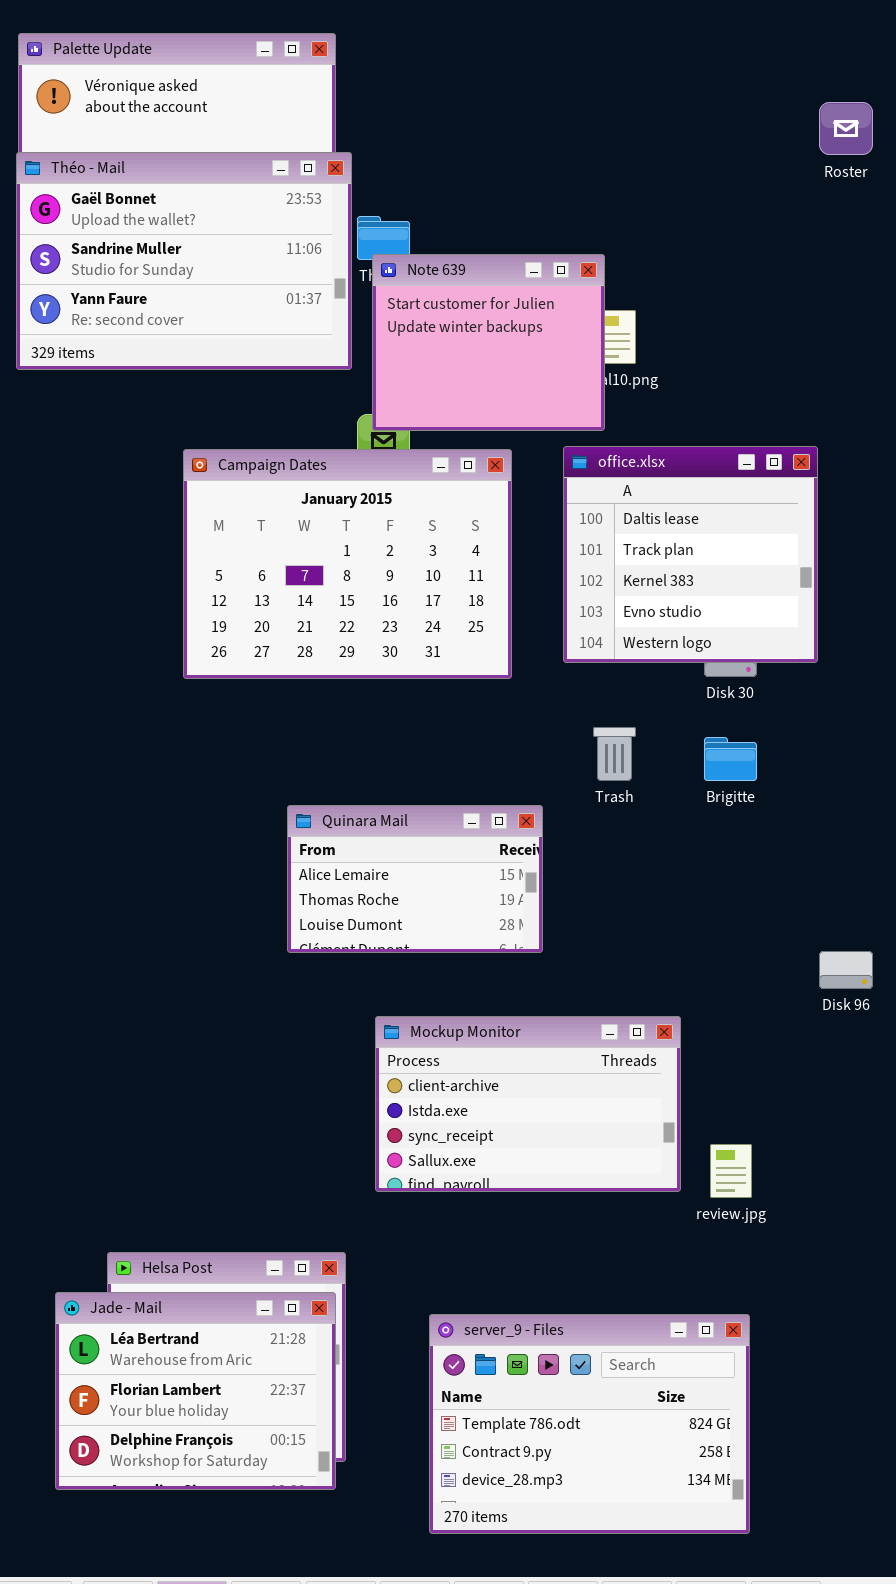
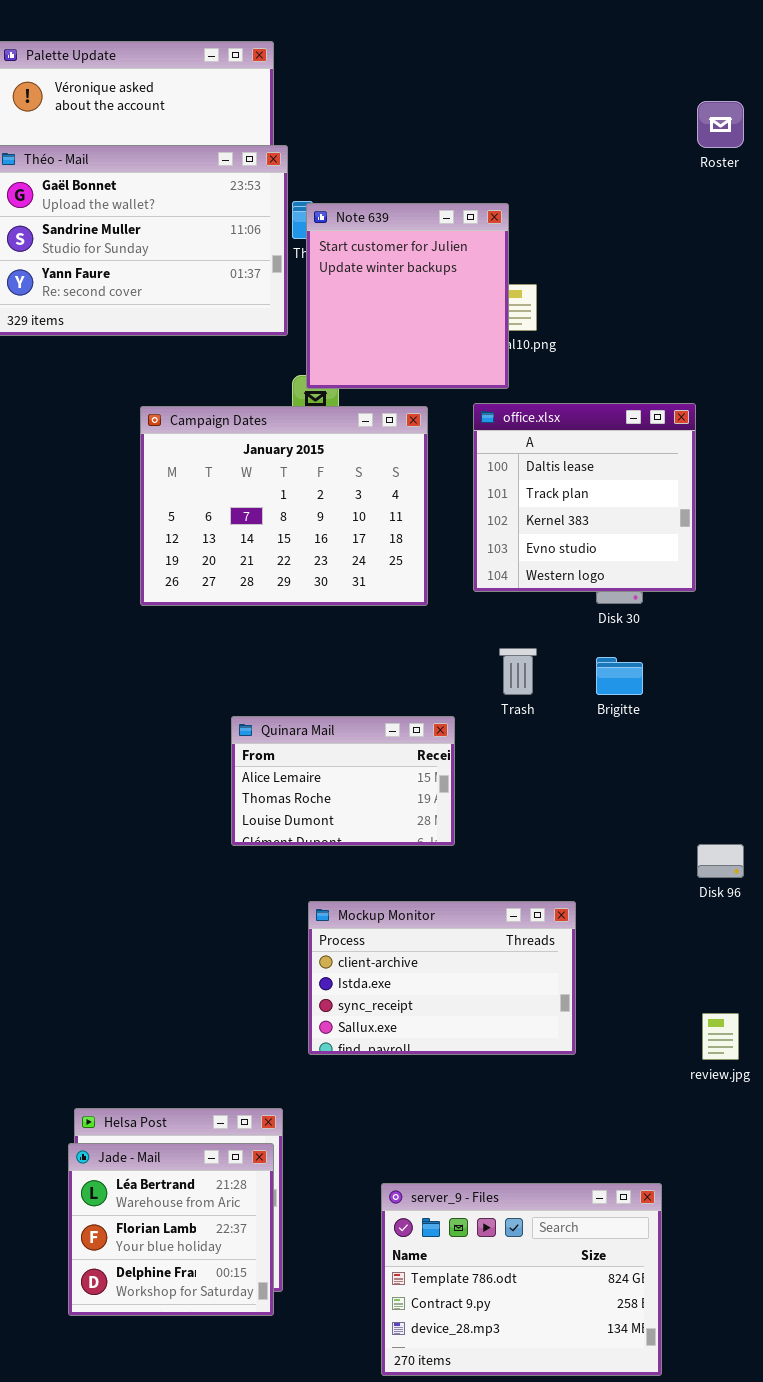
Note 639: [372,254,605,431] -> [306,203,509,389], resized
review.jpg: [710,1144,752,1198] -> [702,1013,739,1060], moved
Jade - Mail: [55,1292,336,1490] -> [68,1143,274,1316], resized
server_9 - Files: [429,1314,750,1534] -> [381,1183,662,1376], moved

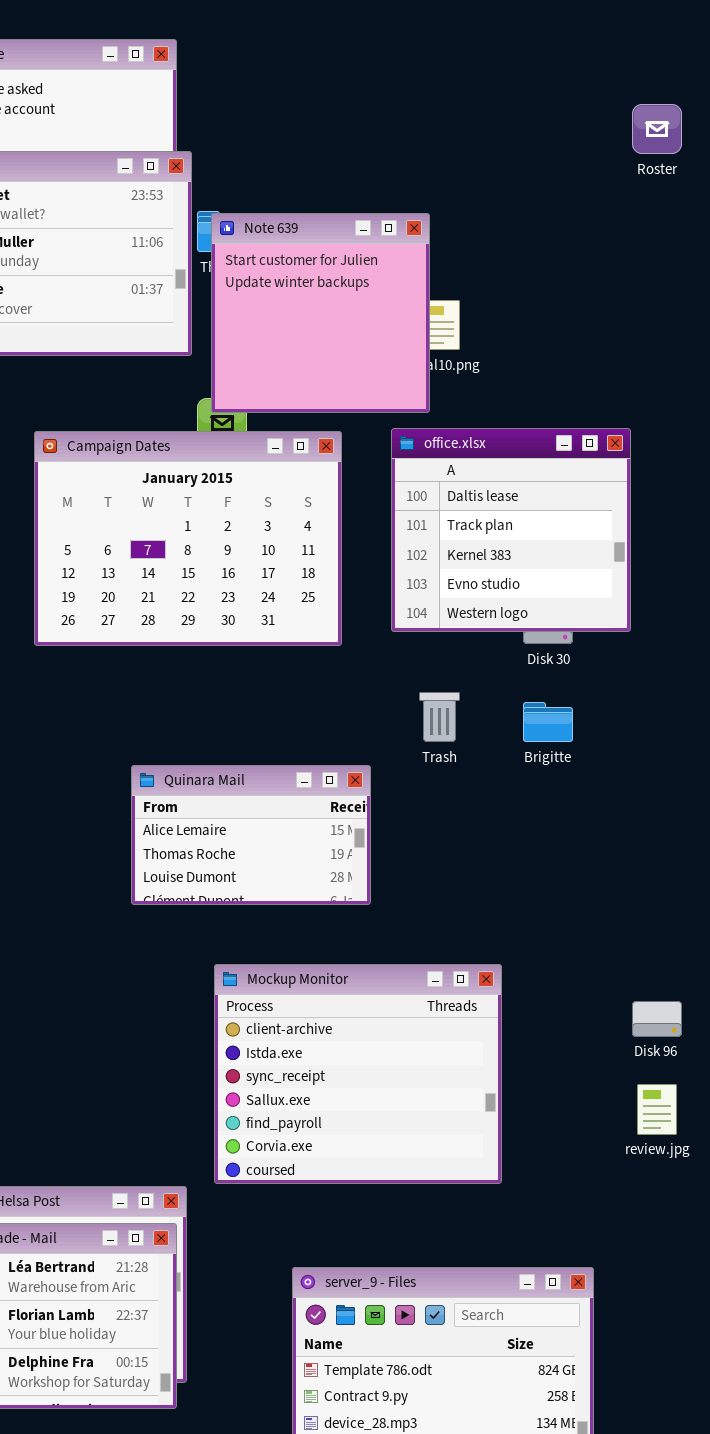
Disk 96: [697,844,744,878] -> [632,1001,682,1037], moved
Mockup Monitor: [308,901,576,1055] -> [214,964,502,1184], resized

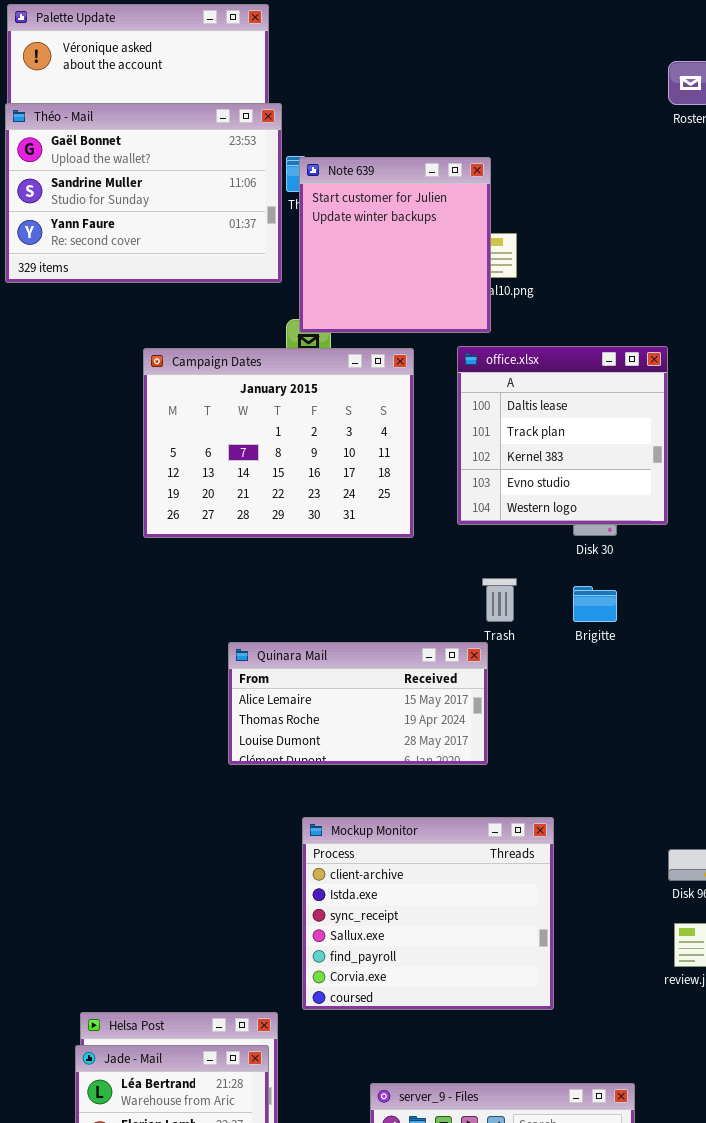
Quinara Mail: [131,765,371,905] -> [228,642,488,765], resized

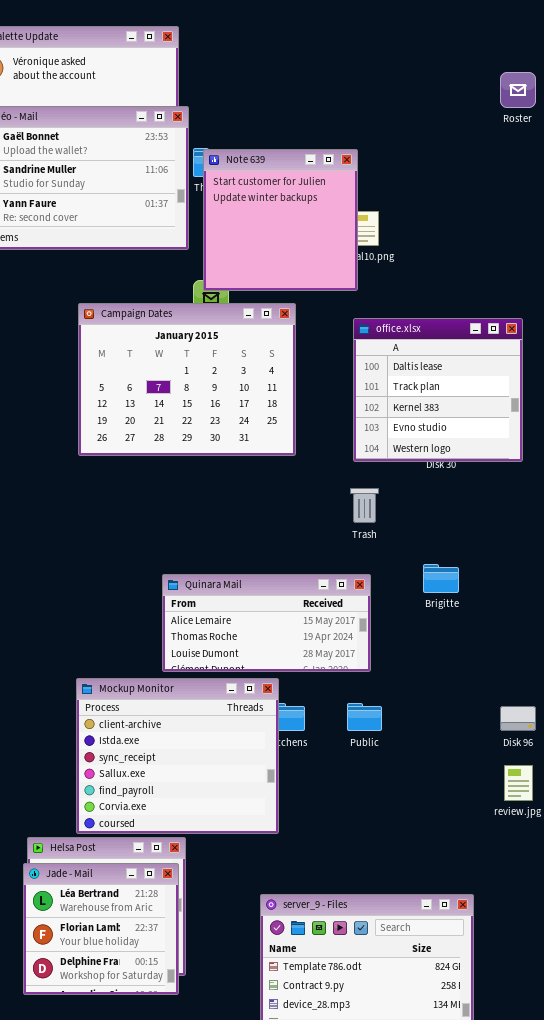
office.xlsx: [457,346,668,525] -> [353,318,523,462], moved
Brigitte: [573,586,617,622] -> [423,564,459,593], moved
Quinara Mail: [228,642,488,765] -> [162,574,371,672], moved
Mockup Monitor: [302,817,554,1010] -> [76,678,279,834], moved

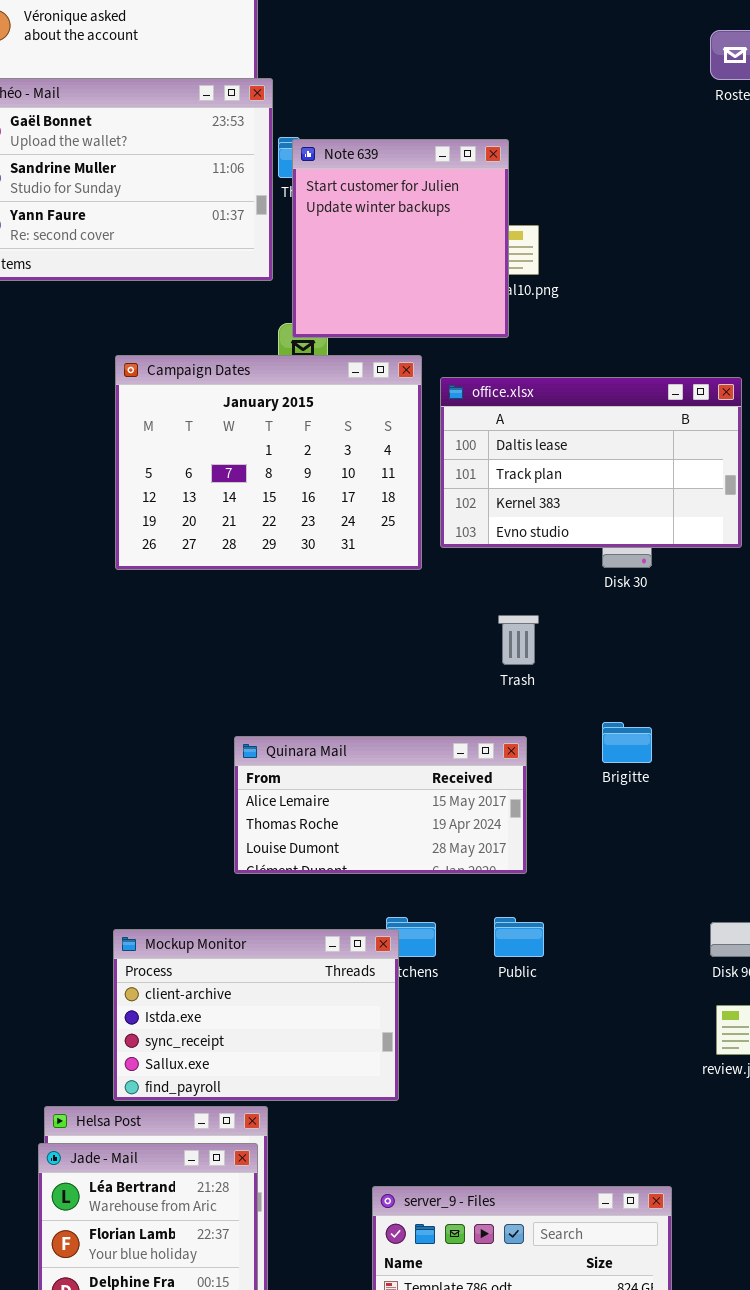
office.xlsx: [353,318,523,462] -> [440,377,742,548], resized
Mockup Monitor: [76,678,279,834] -> [113,929,399,1101], resized

